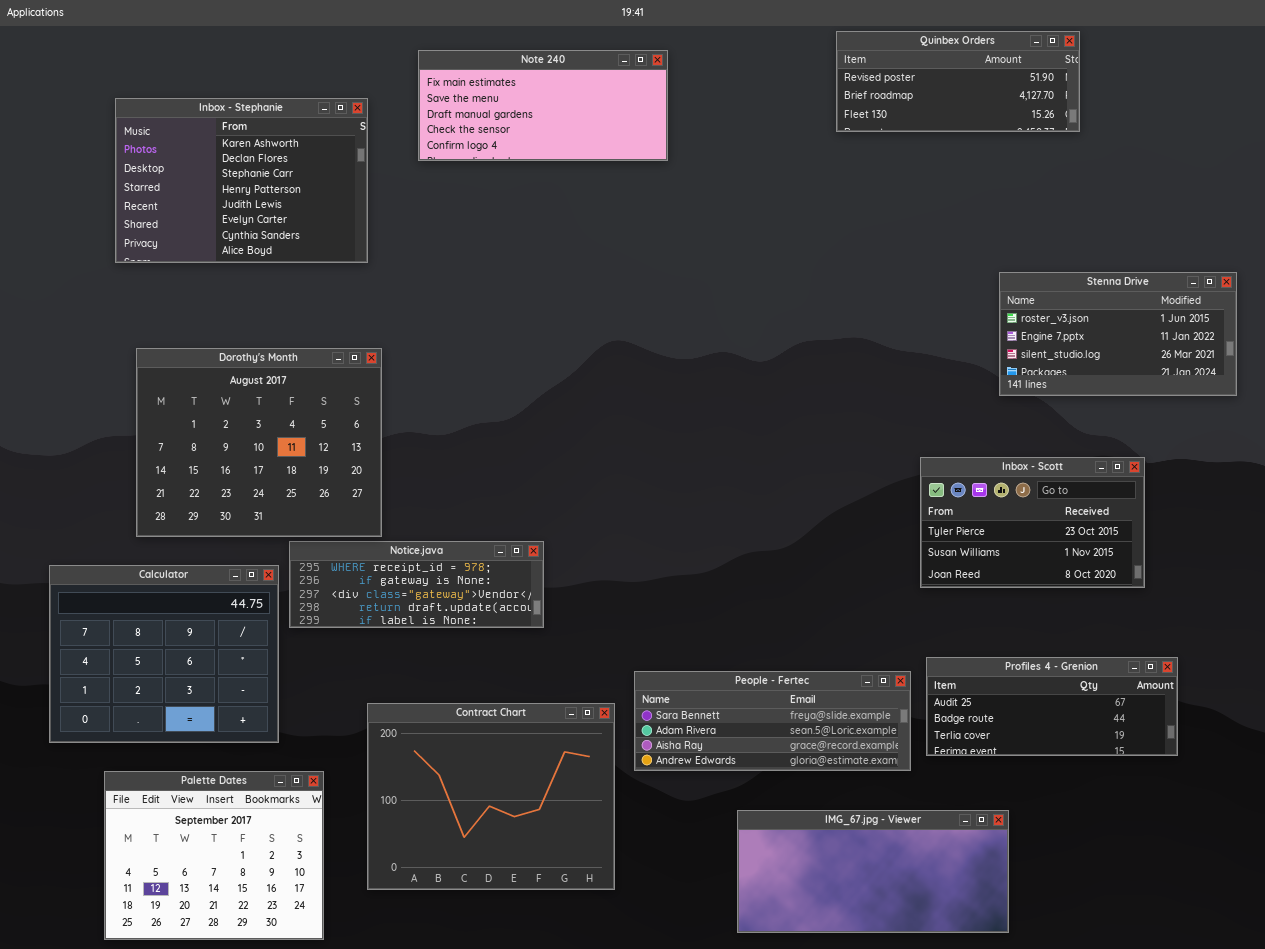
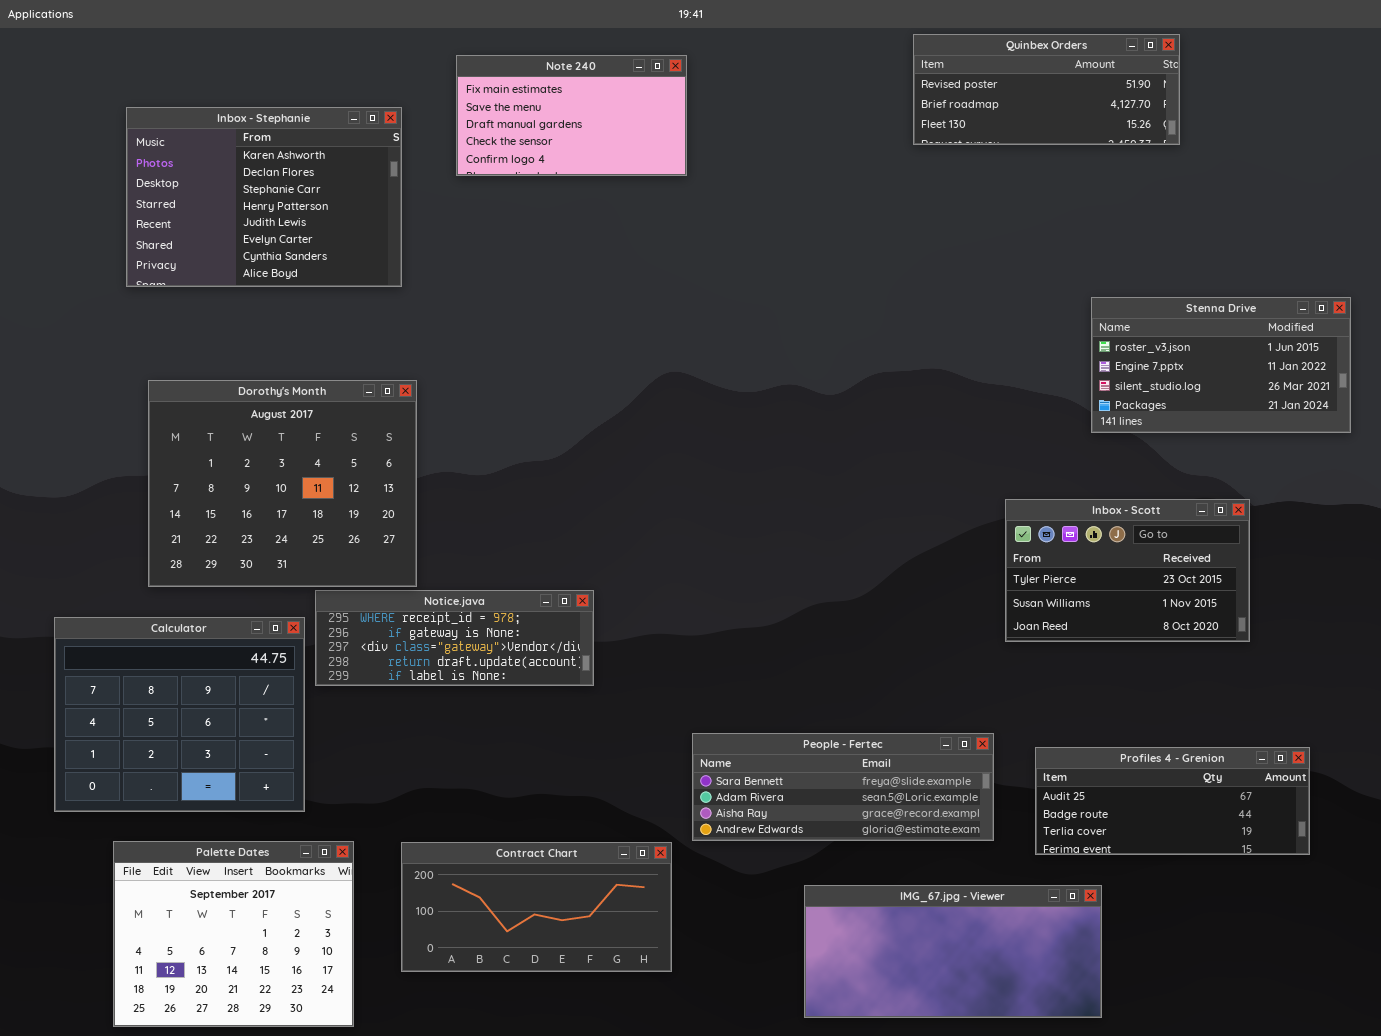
Note 240: [418,50,668,161] -> [456,55,687,176], resized
Profiles 4 - Grenion: [926,657,1178,756] -> [1035,747,1310,855], moved
Contract Chart: [367,703,615,890] -> [401,842,672,972], resized

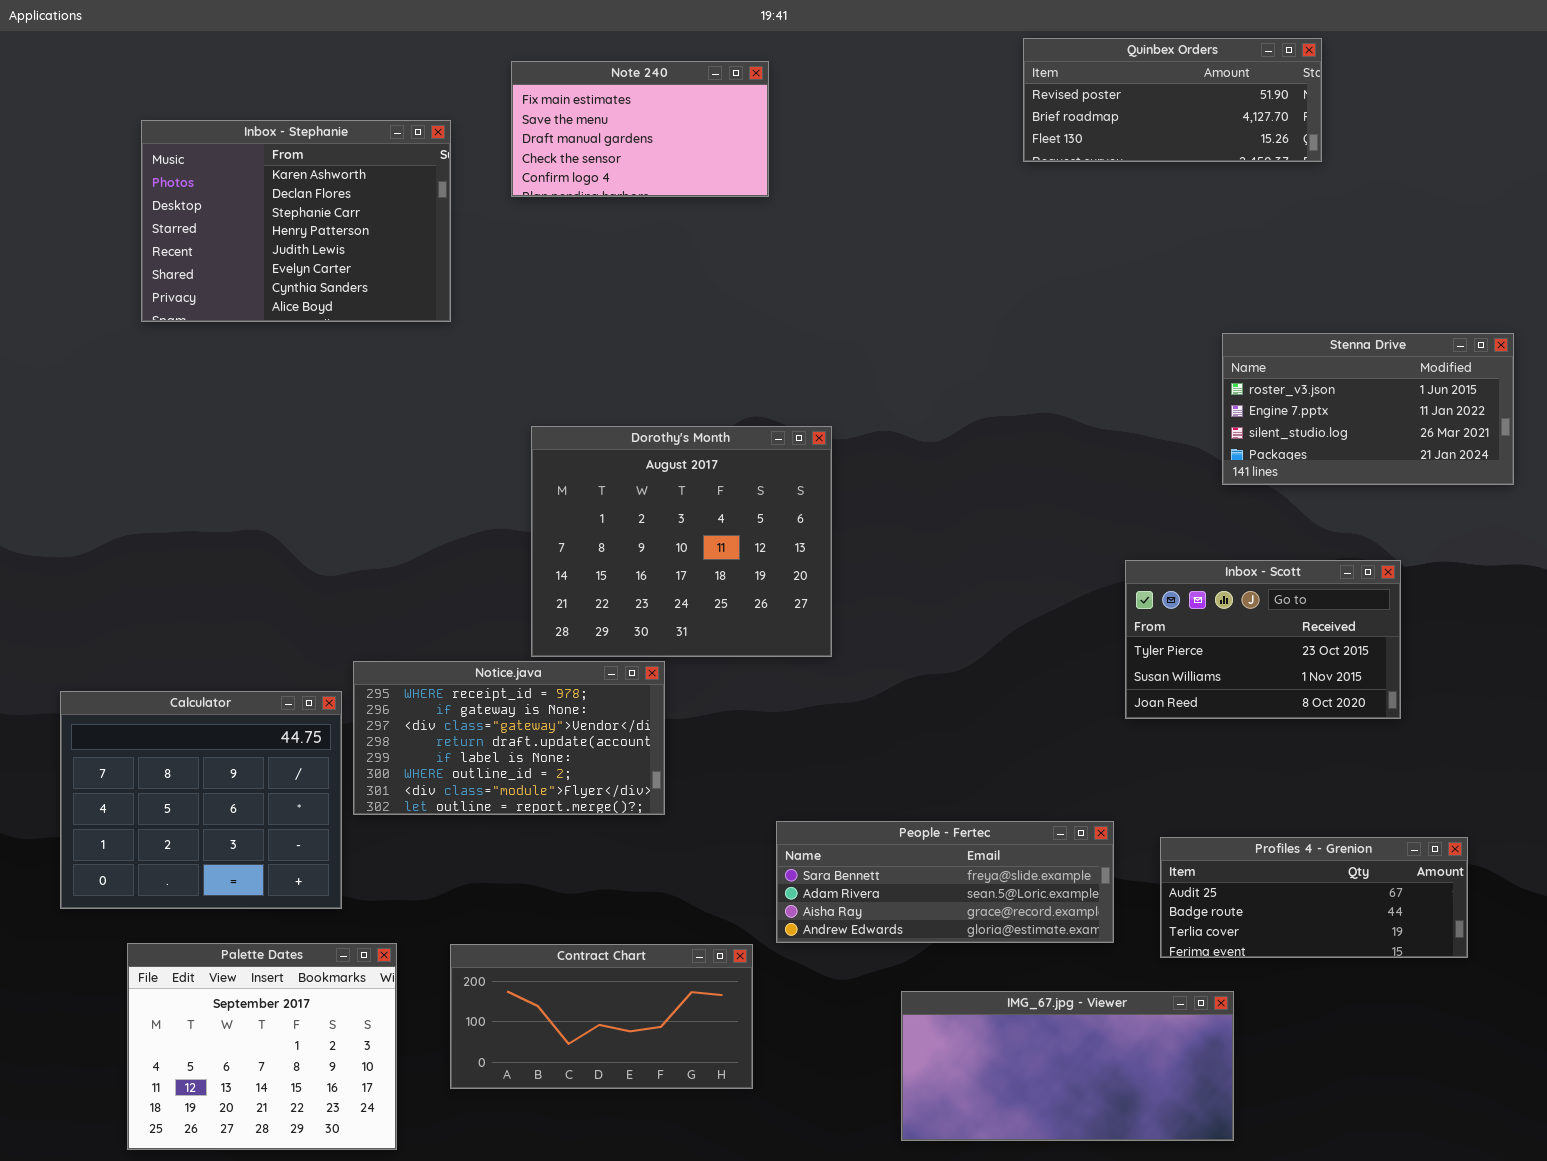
Dorothy's Month: [148,380,417,587] -> [531,426,832,657], moved
Notice.java: [315,590,594,686] -> [353,661,665,815], resized

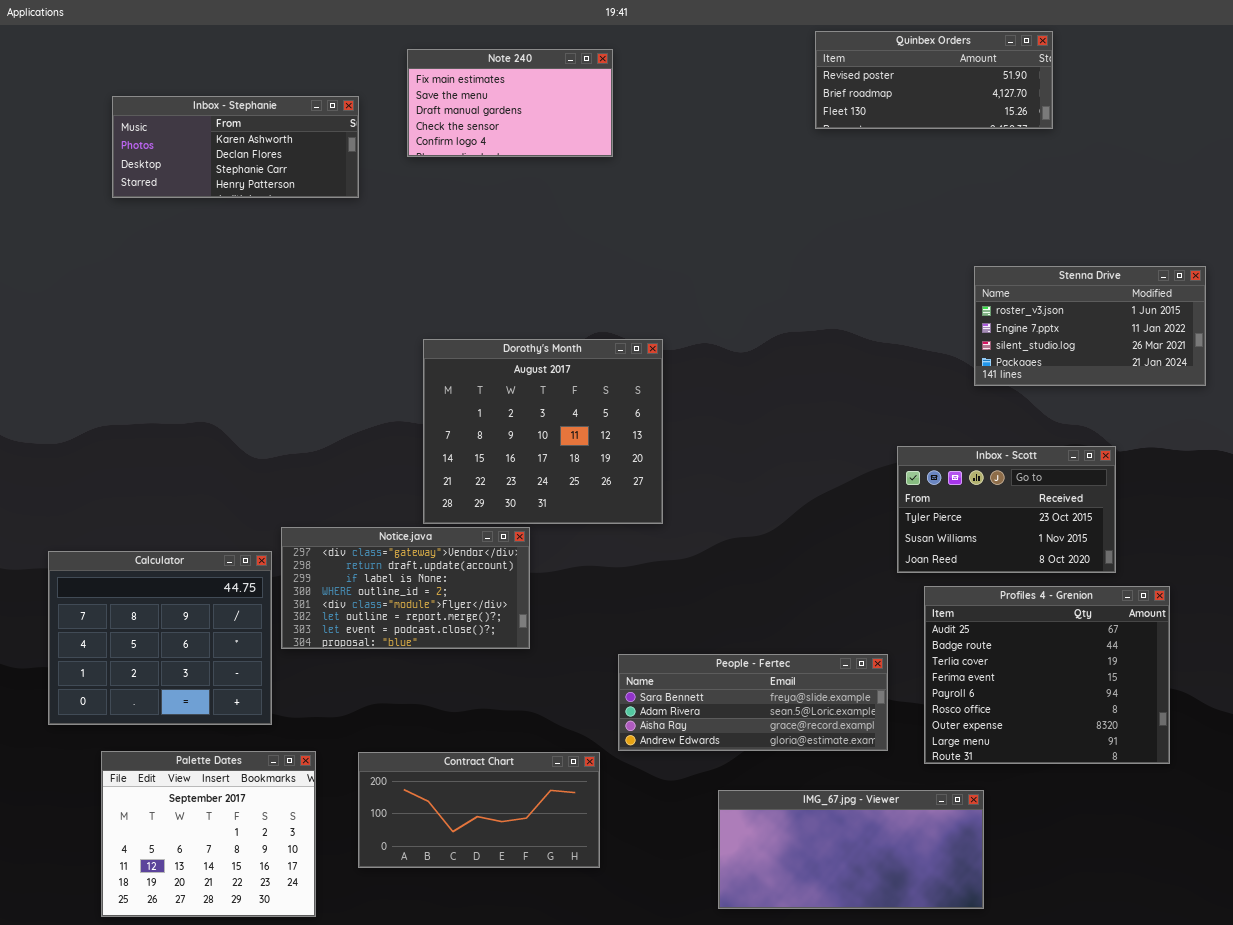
Inbox - Stephanie: [141,120,451,322] -> [112,96,359,198], resized
Notice.java: [353,661,665,815] -> [281,527,530,649], scrolled down 2 rows
Profiles 4 - Grenion: [1160,837,1468,958] -> [924,586,1170,764], resized

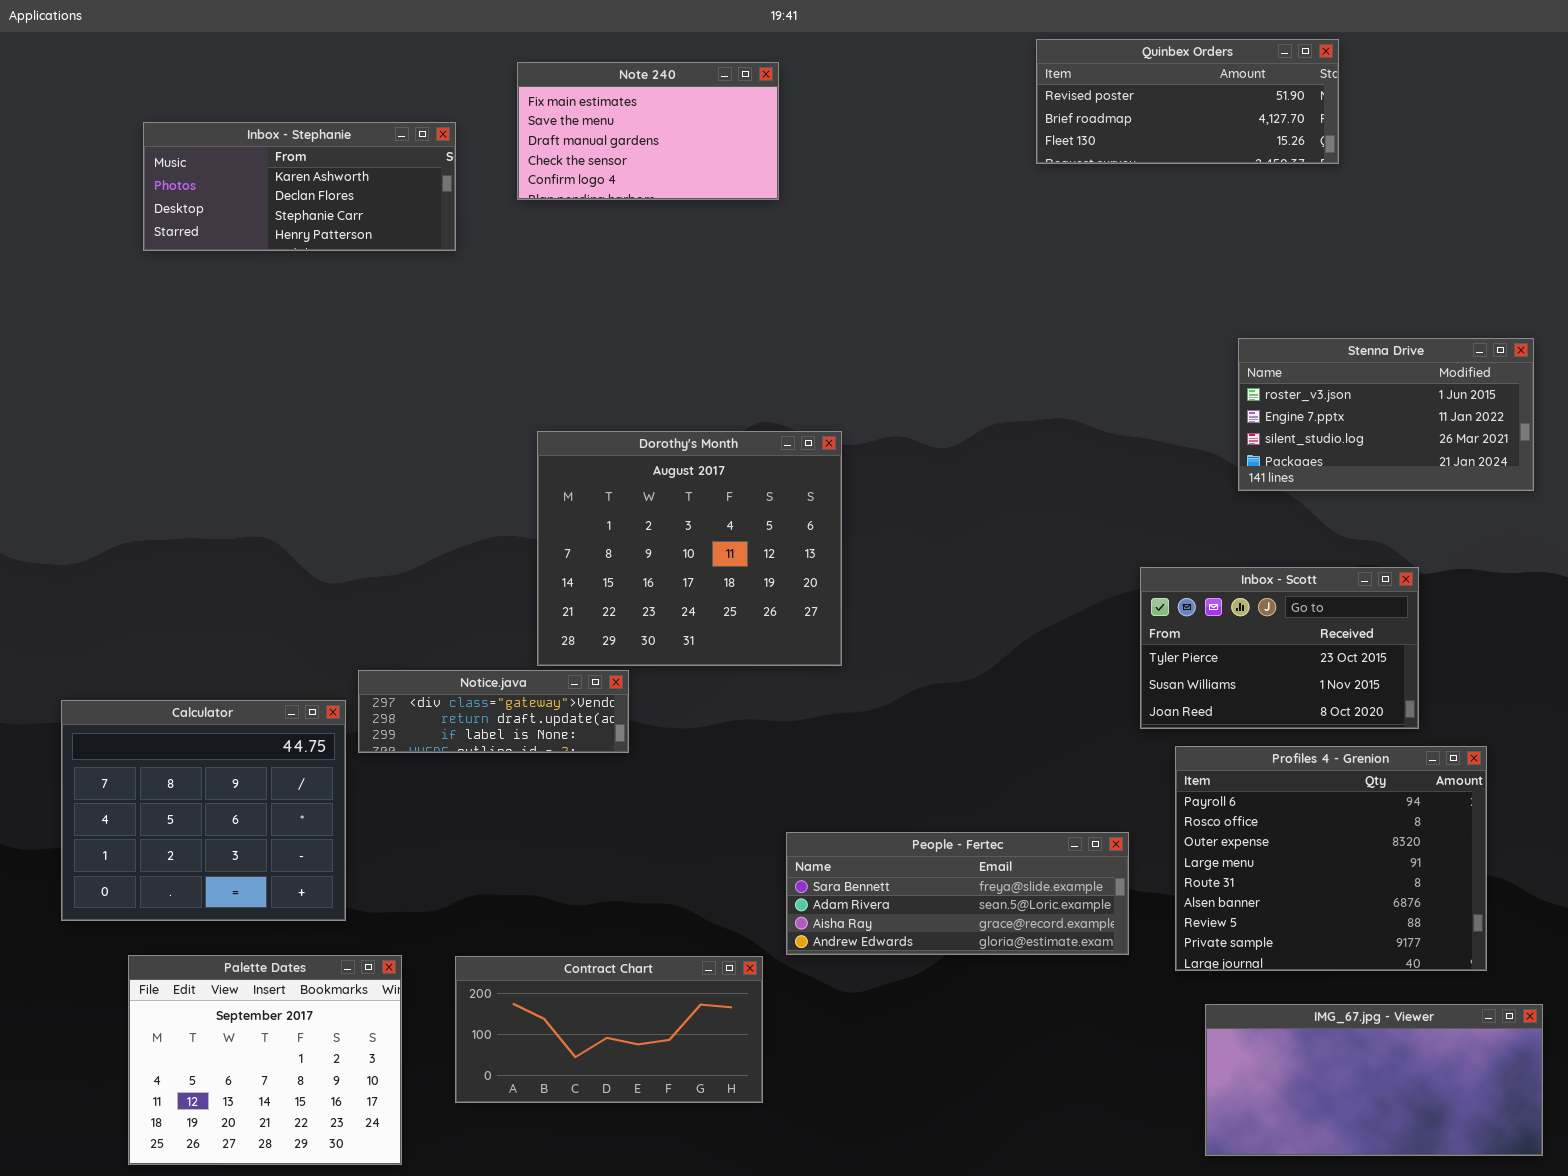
Notice.java: [281,527,530,649] -> [358,670,629,753], resized
Profiles 4 - Grenion: [924,586,1170,764] -> [1175,746,1487,971], scrolled down 4 rows
IMG_67.jpg - Viewer: [718,790,984,909] -> [1205,1004,1543,1156], moved

